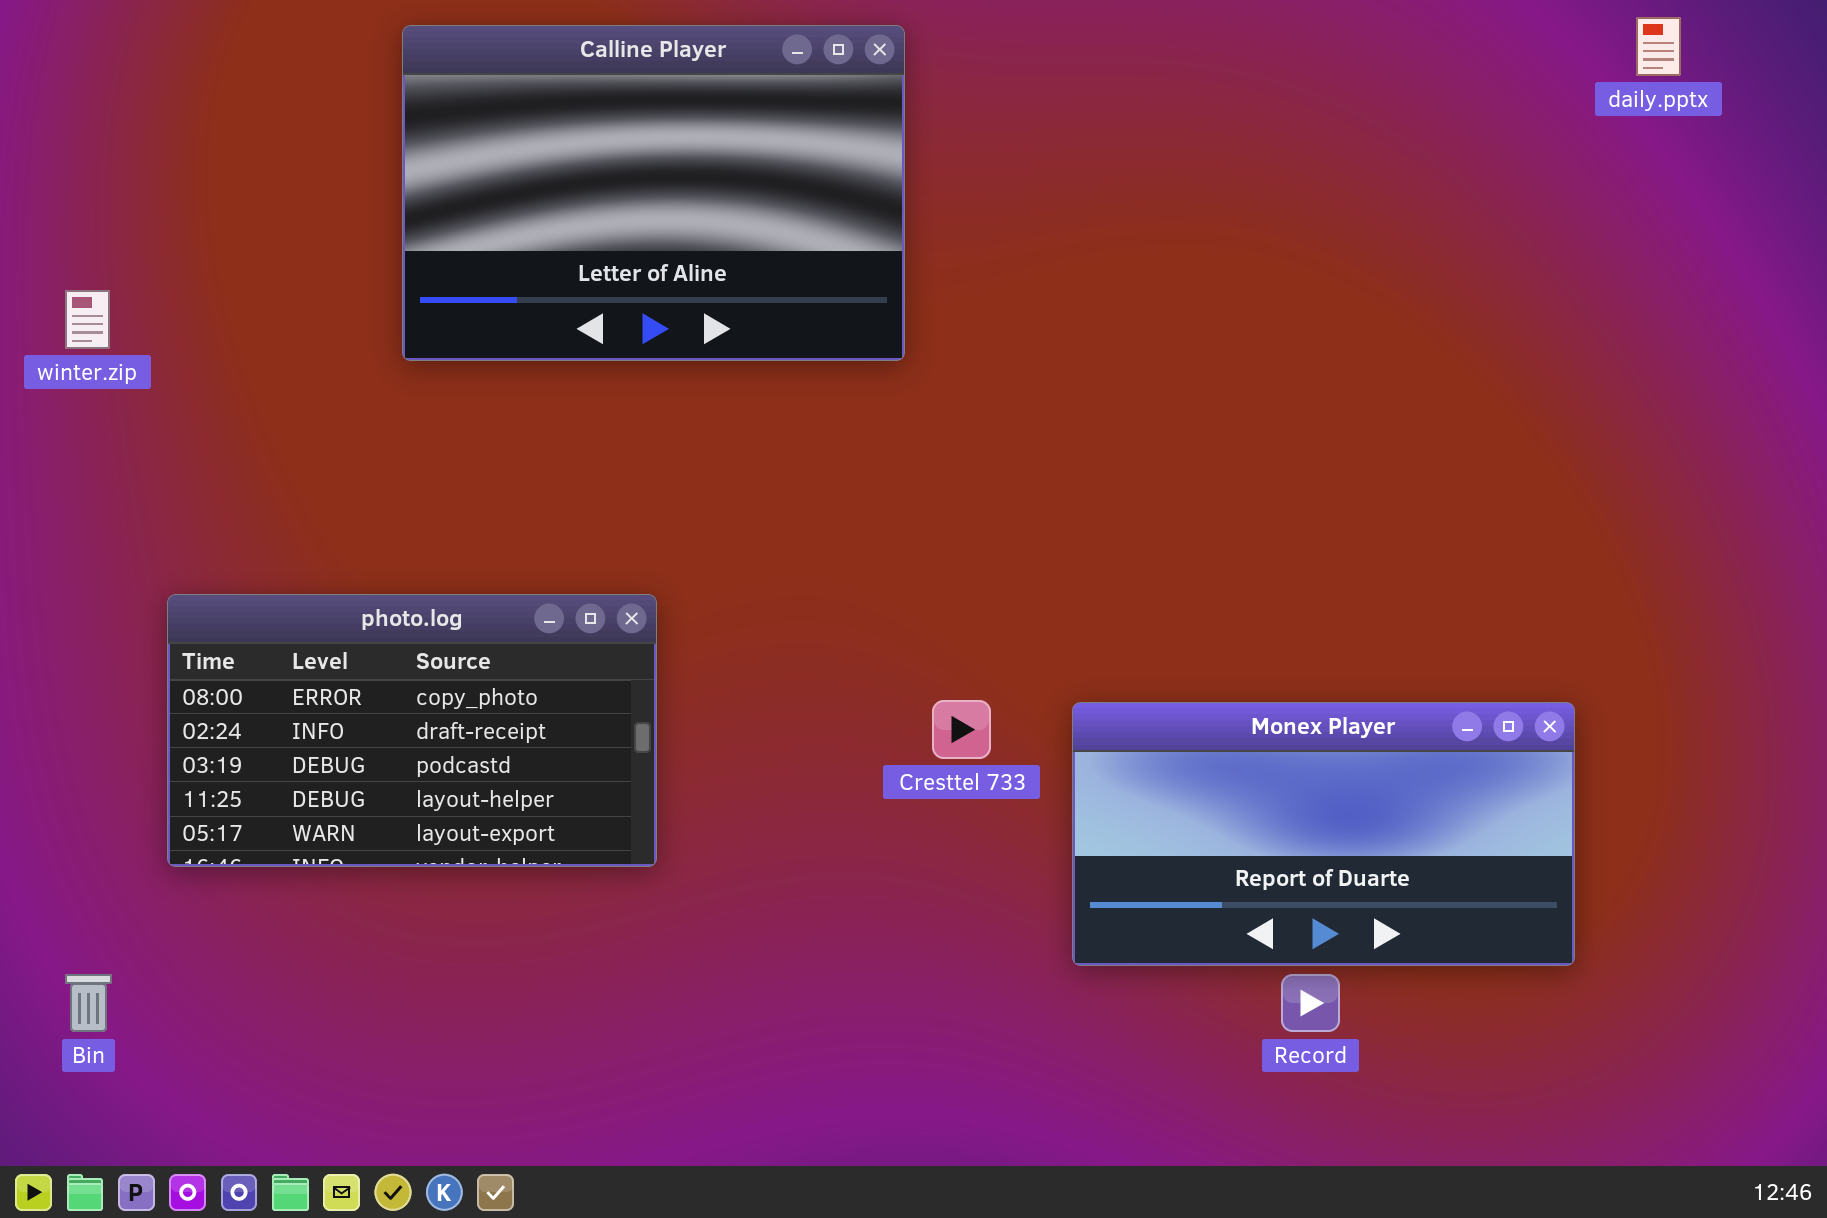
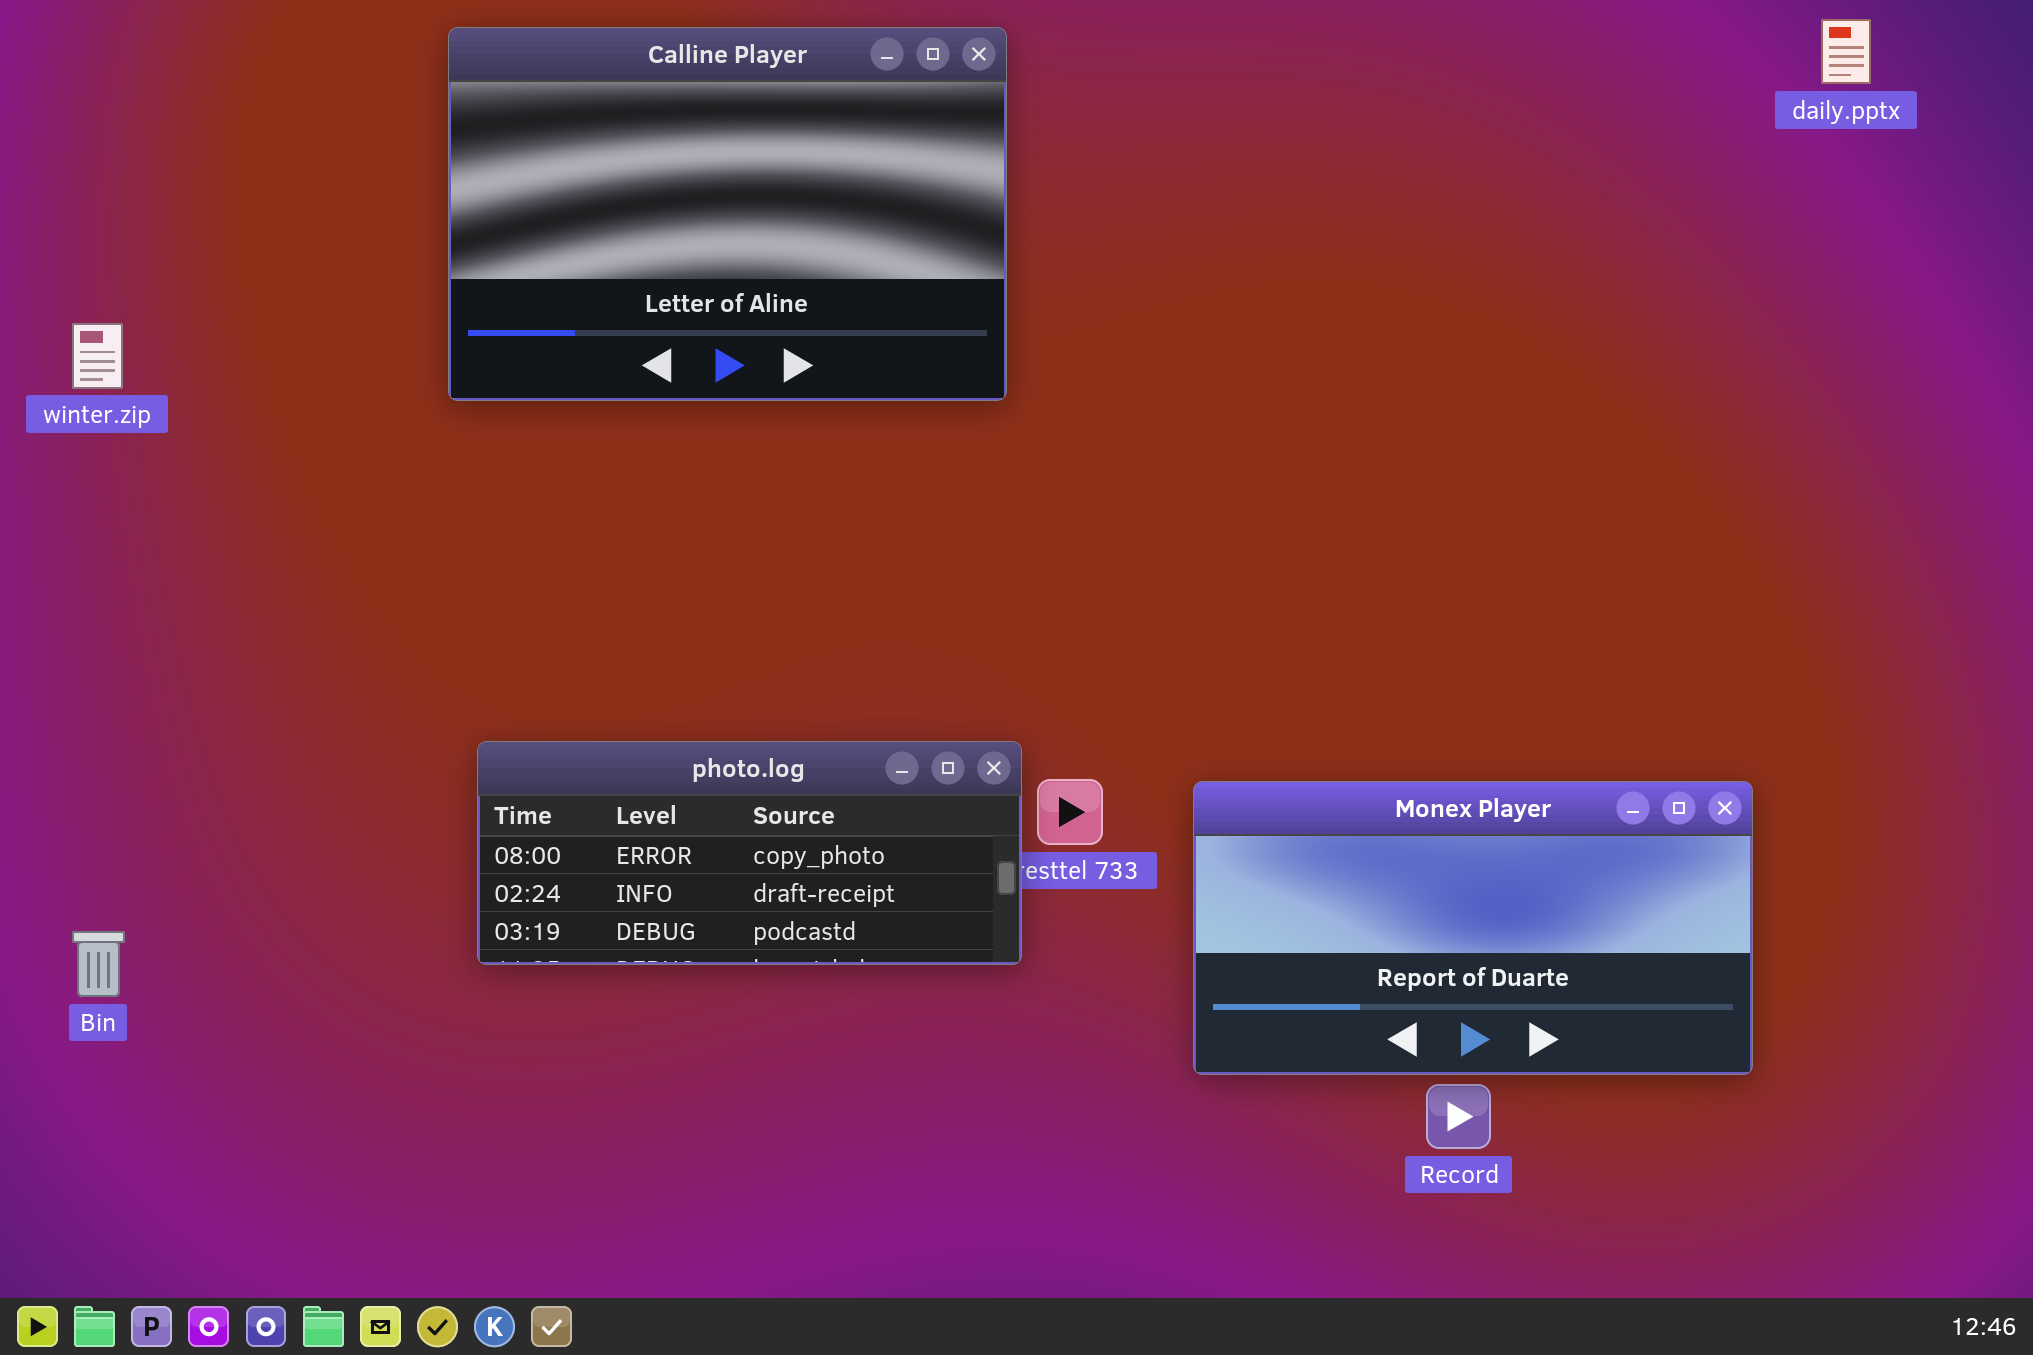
photo.log: [167,594,657,867] -> [477,741,1022,965], moved, resized
Bin: [65,974,112,1032] -> [72,931,125,997], moved

